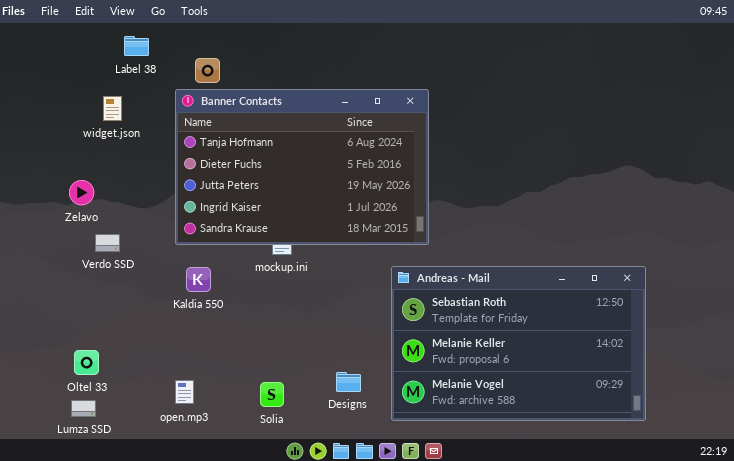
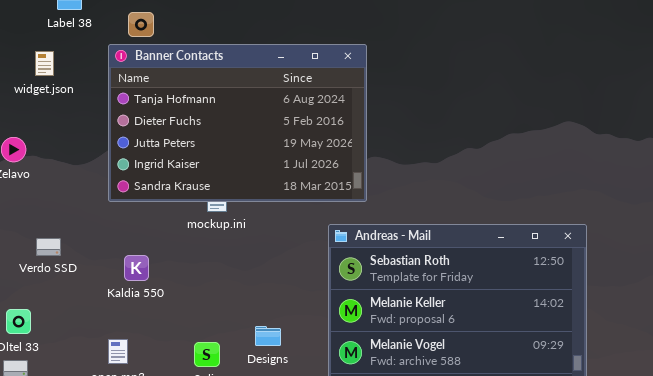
Verdo SSD: [95,234,120,252] -> [36,238,61,256], moved
Kaldia 550: [186,267,211,292] -> [124,255,149,281], moved
Designs: [336,372,361,392] -> [255,326,281,346], moved

